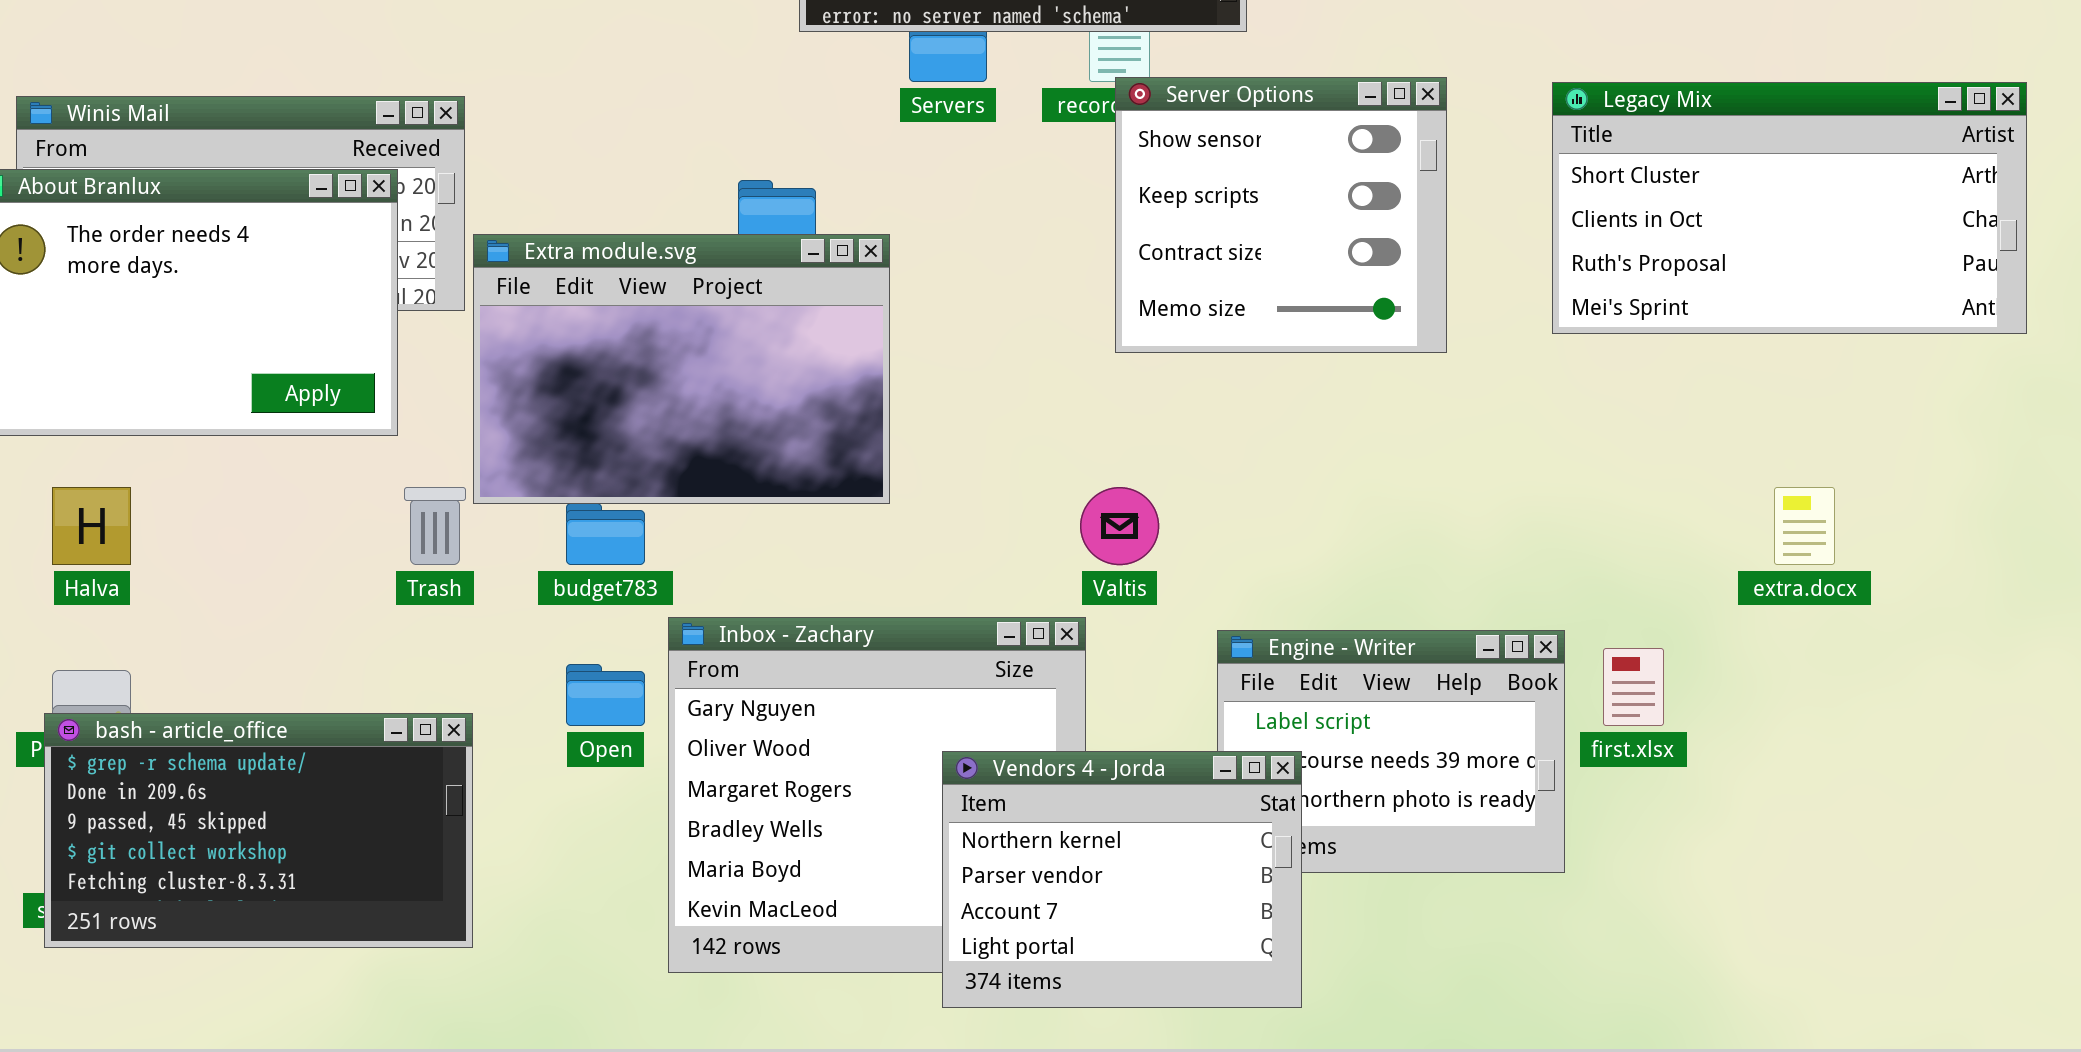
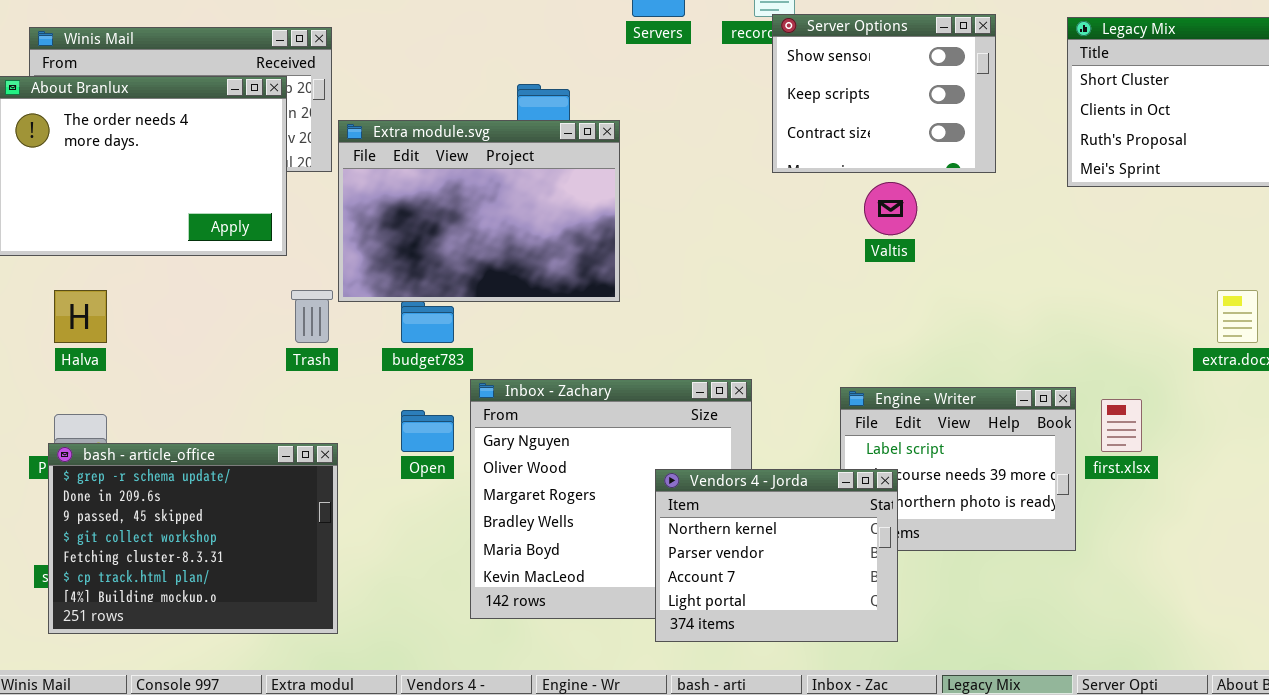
Server Options: [1115,77,1447,353] -> [772,14,996,173], resized
Valtis: [1080,487,1159,565] -> [864,182,917,235], moved
bash - article_office: [44,713,473,948] -> [48,443,338,634], resized

